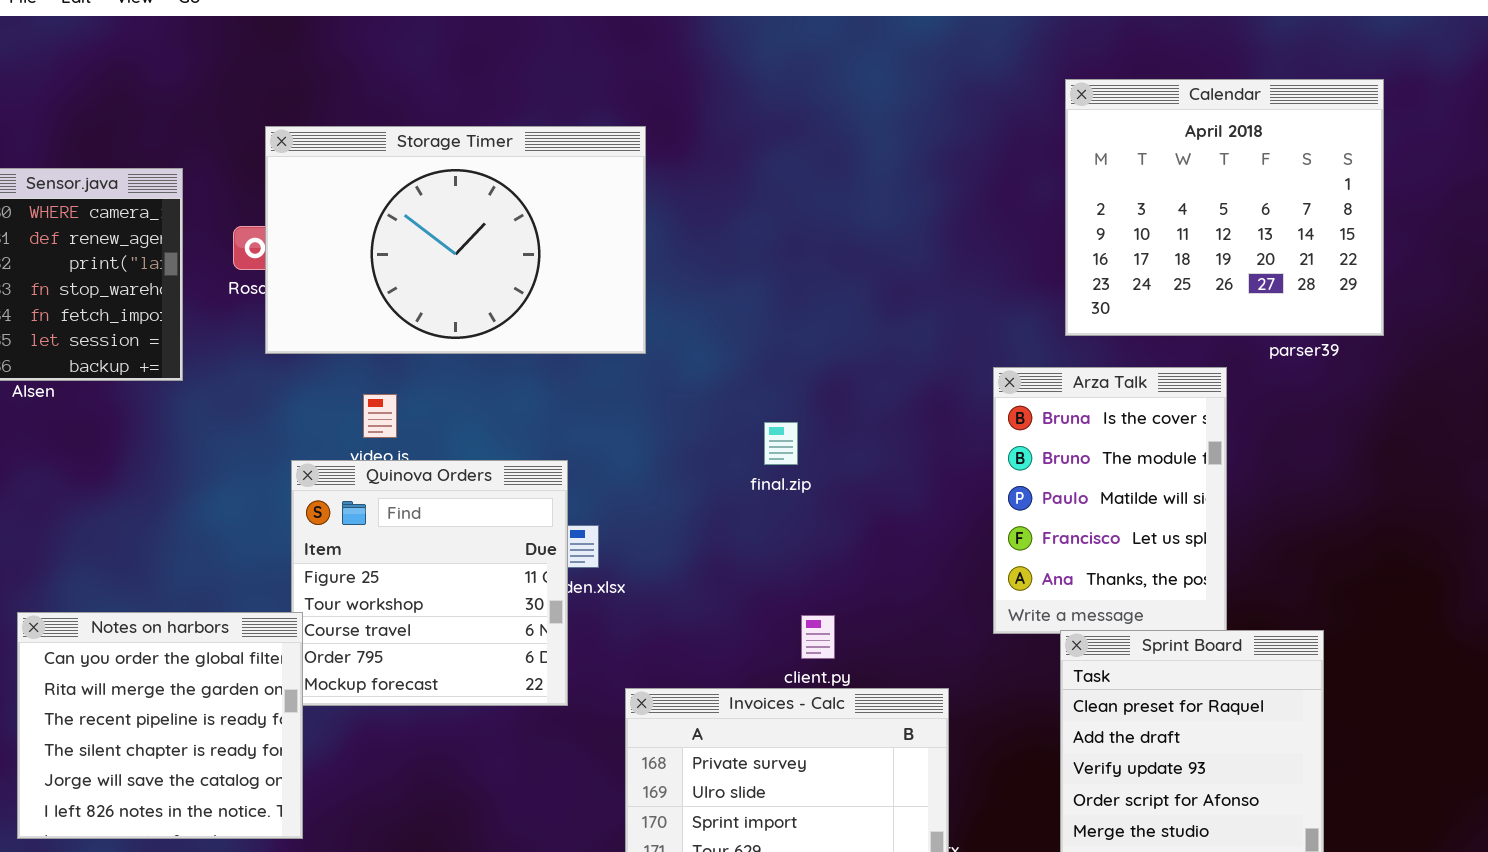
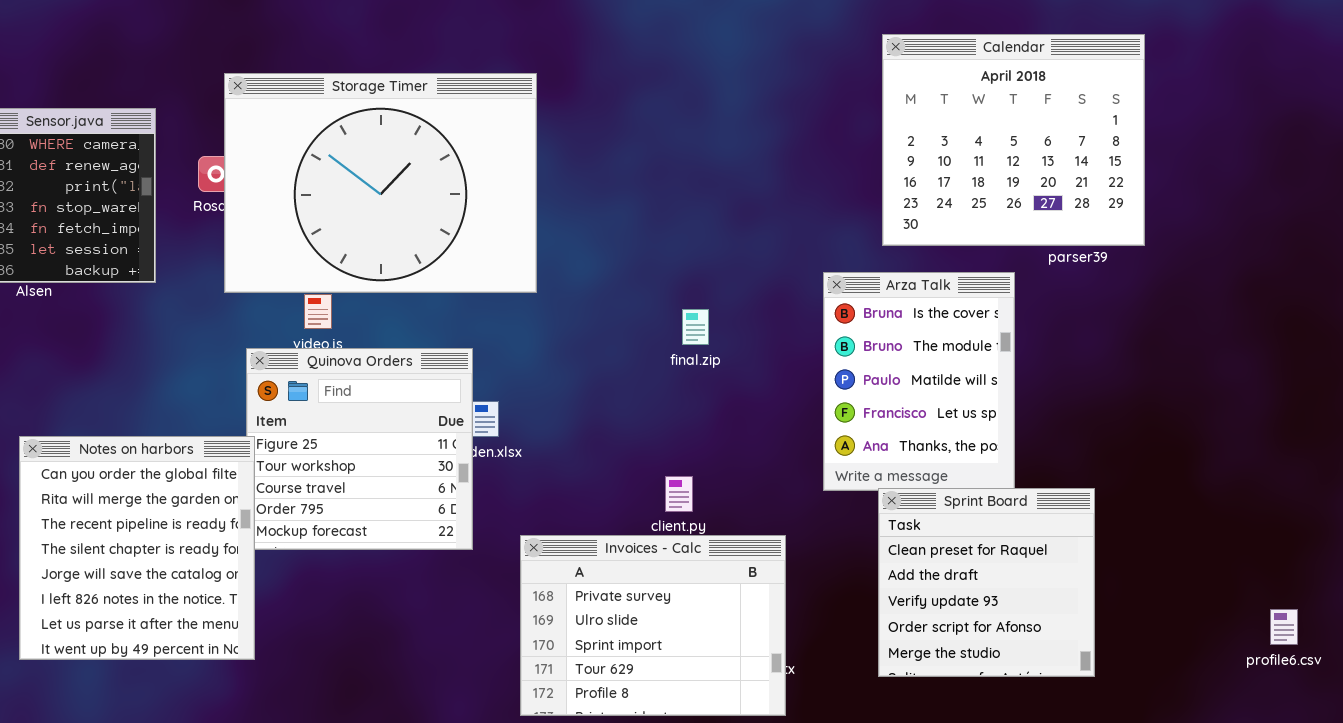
Storage Timer: [265,126,646,354] -> [224,73,537,293], resized
final.zip: [764,422,798,465] -> [682,309,709,345], moved
Notes on harbors: [17,612,303,839] -> [19,436,255,660], resized

